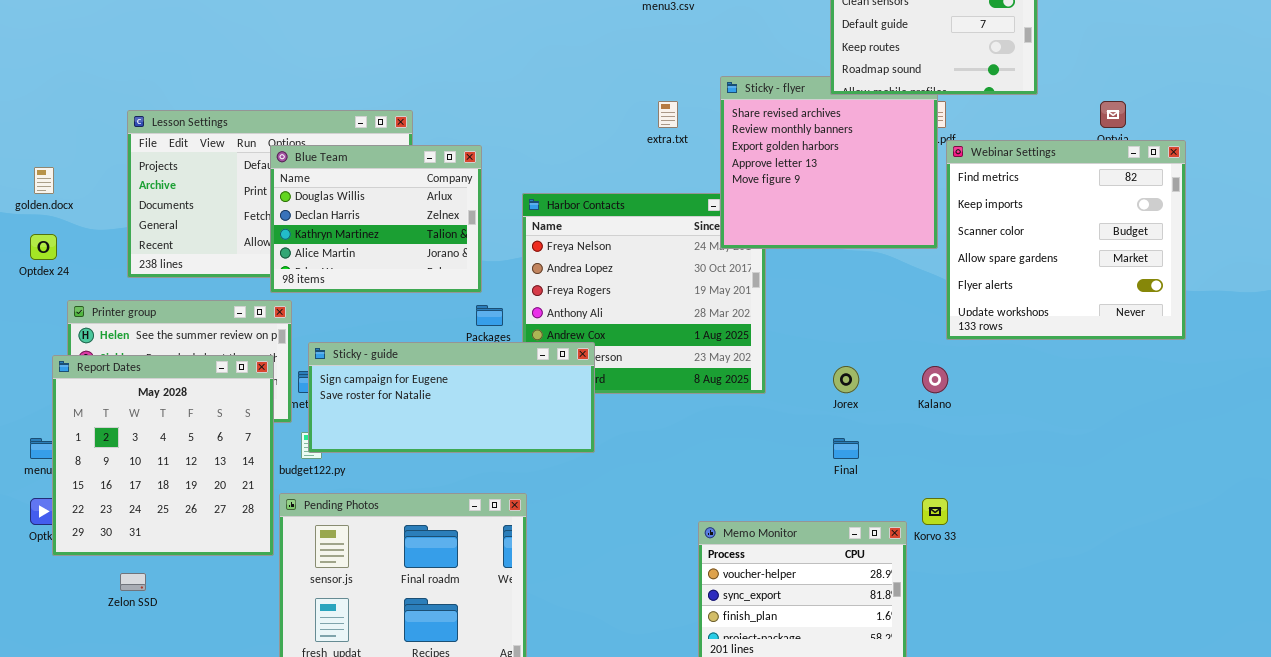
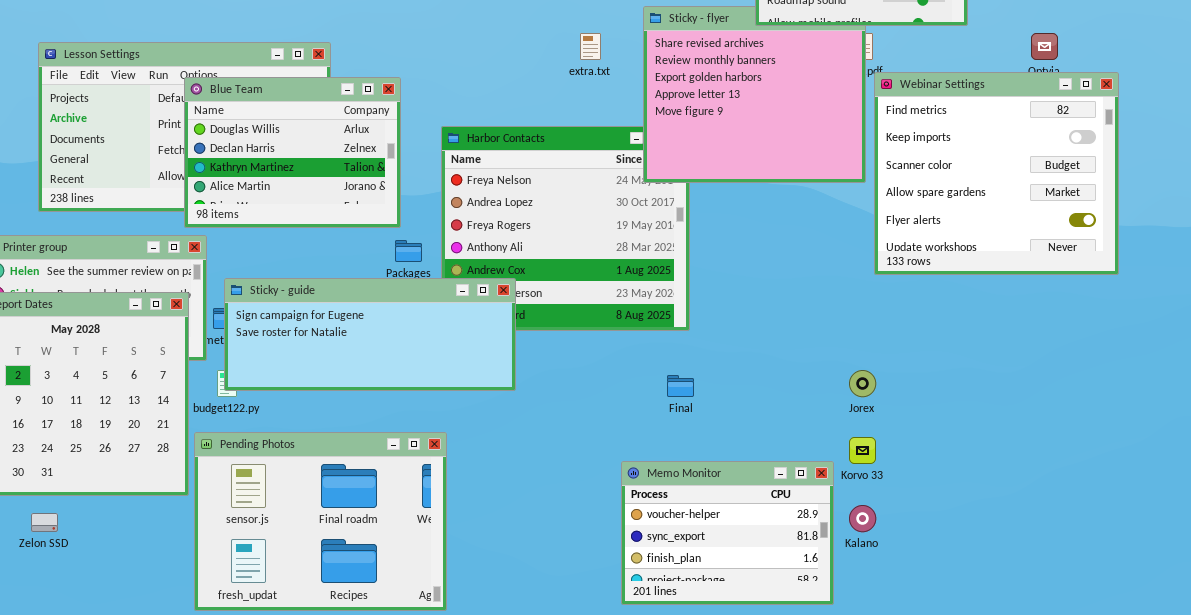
Jorex: [833,366,859,393] -> [849,370,876,397], moved
Kalano: [922,366,948,393] -> [849,505,876,532], moved
Final: [833,438,859,459] -> [667,375,694,397], moved

